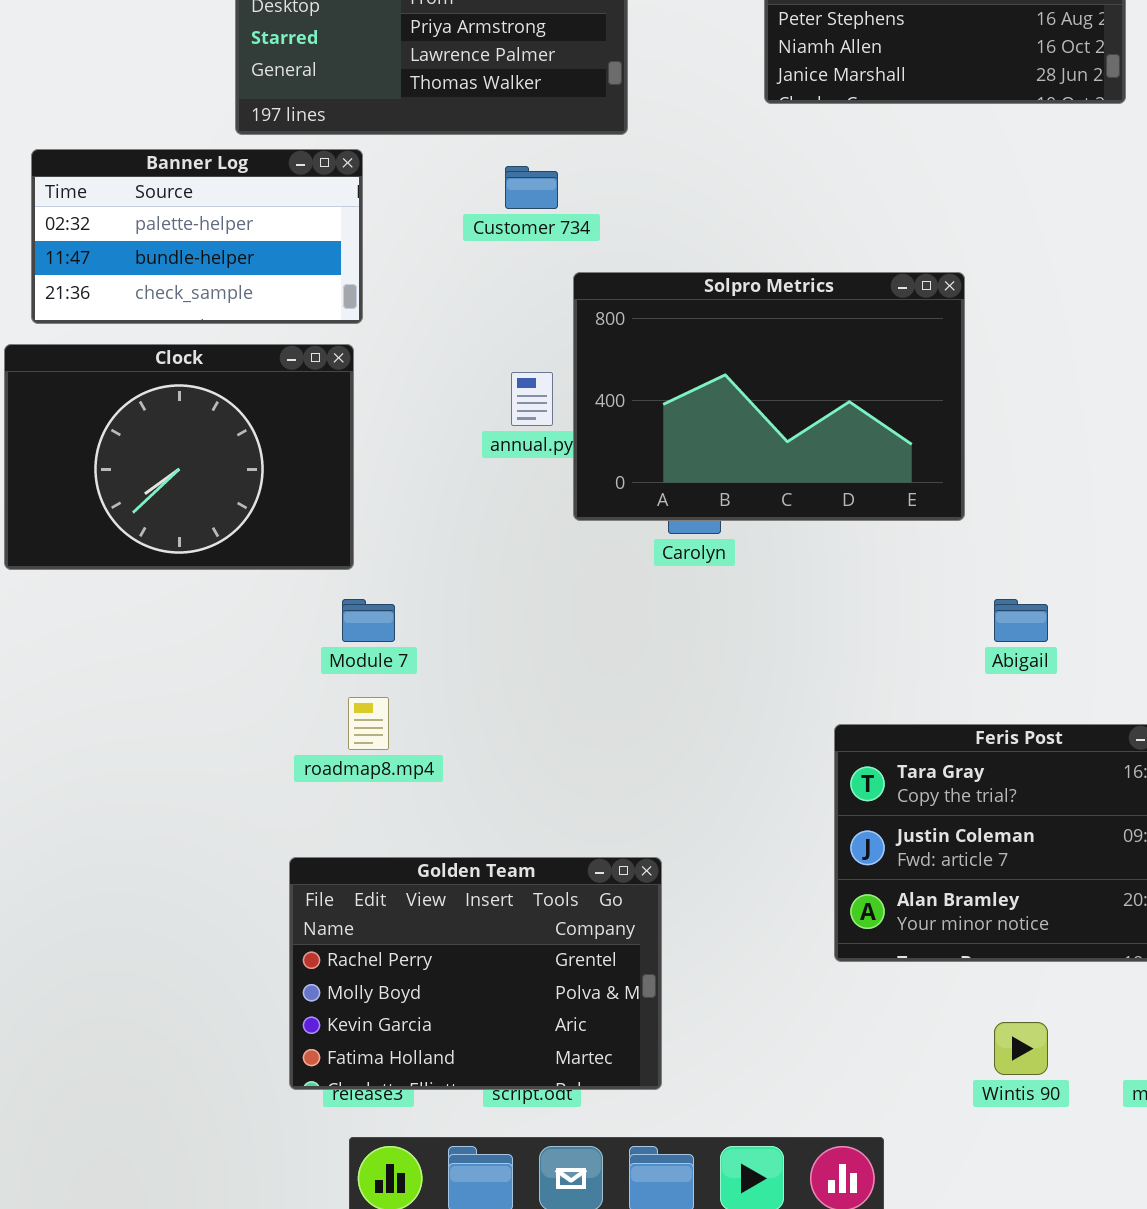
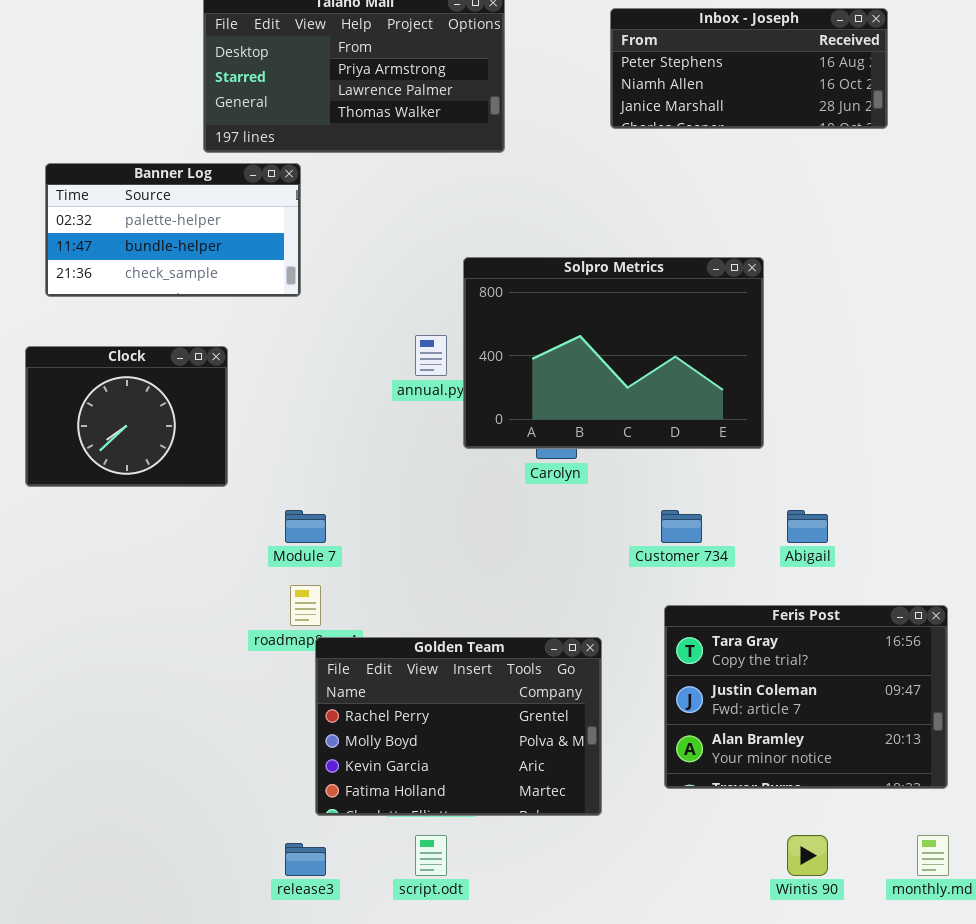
Customer 734: [505,166,558,209] -> [661,510,702,543], moved
Clock: [4,344,354,570] -> [25,346,228,487], resized
Golden Team: [289,857,662,1090] -> [315,637,602,816], moved

